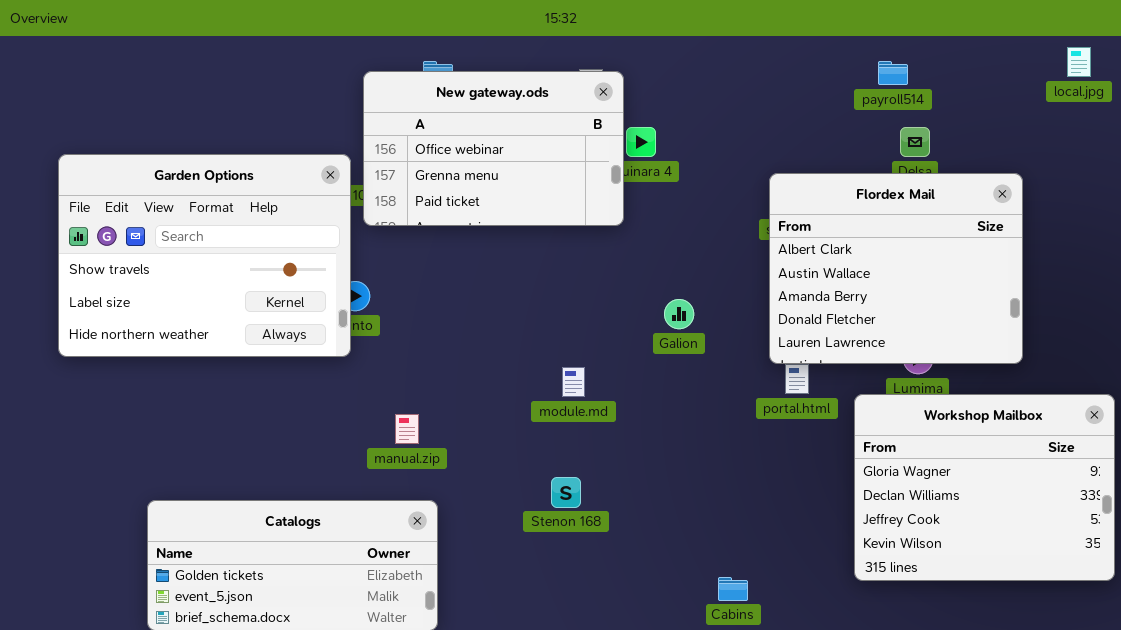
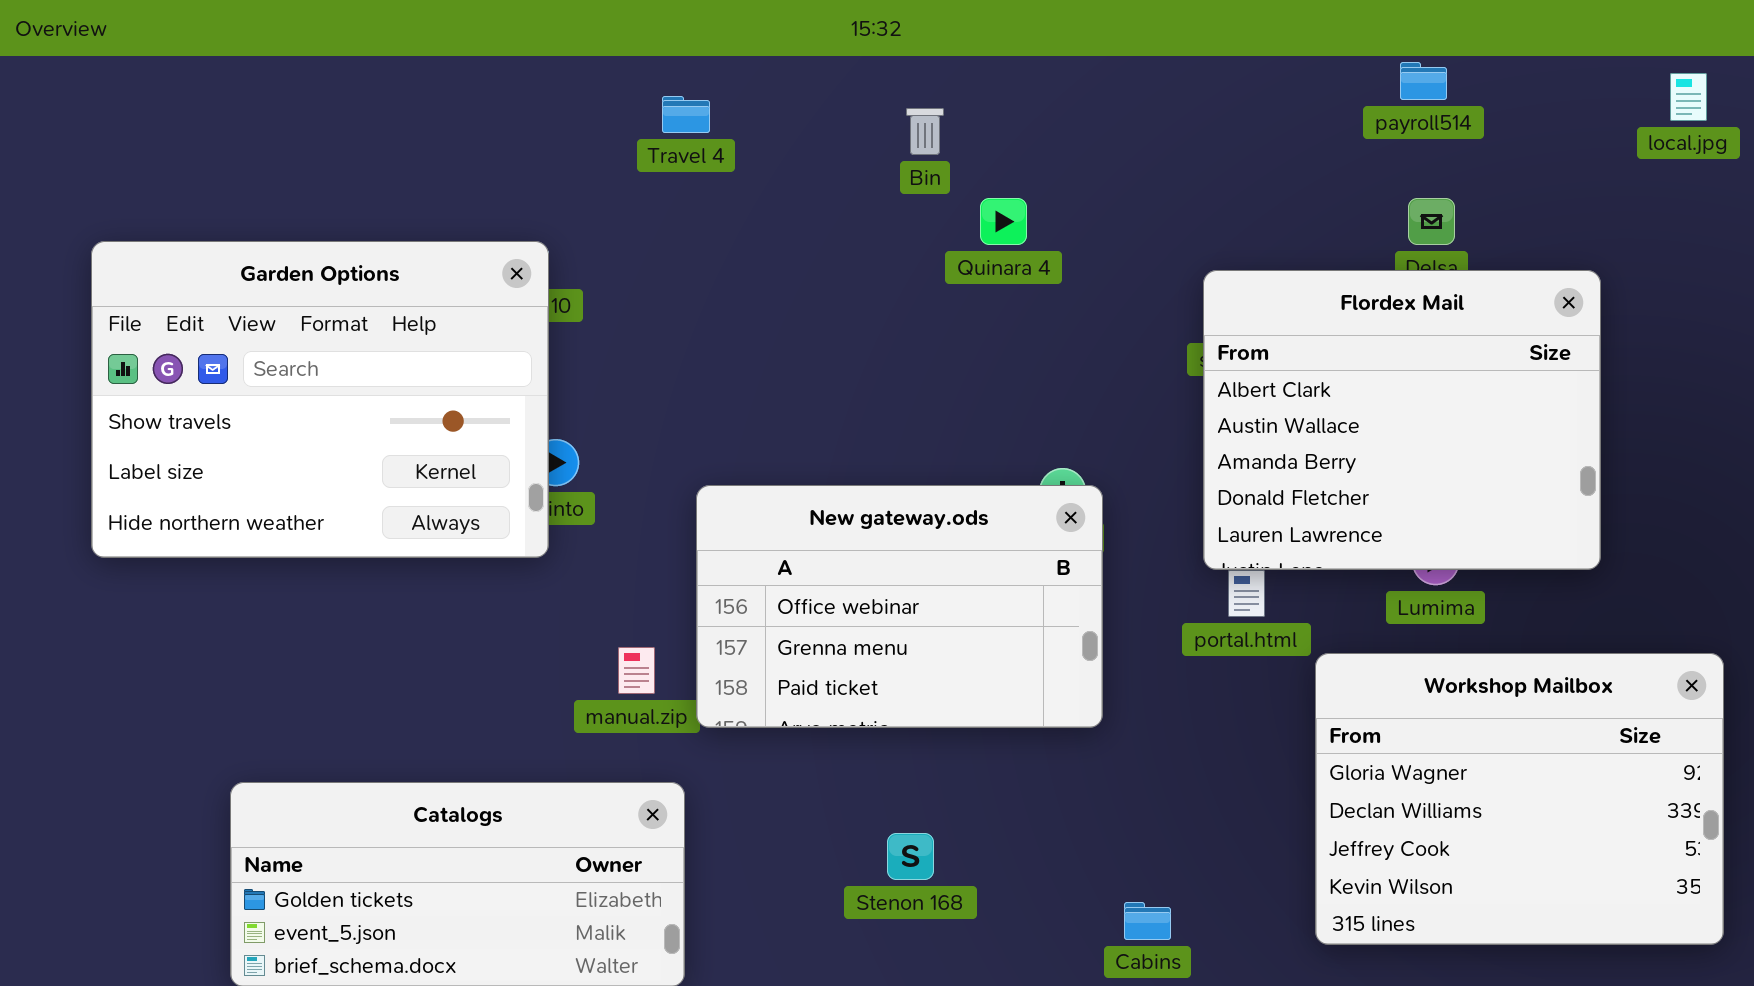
payroll514: [878,61,908,85] -> [1400,62,1447,100], moved
New gateway.ods: [363,71,624,226] -> [696,485,1103,728], moved
Workshop Mailbox: [854,394,1115,581] -> [1315,653,1724,945], moved
Stenon 168: [551,477,581,508] -> [887,833,934,880], moved

